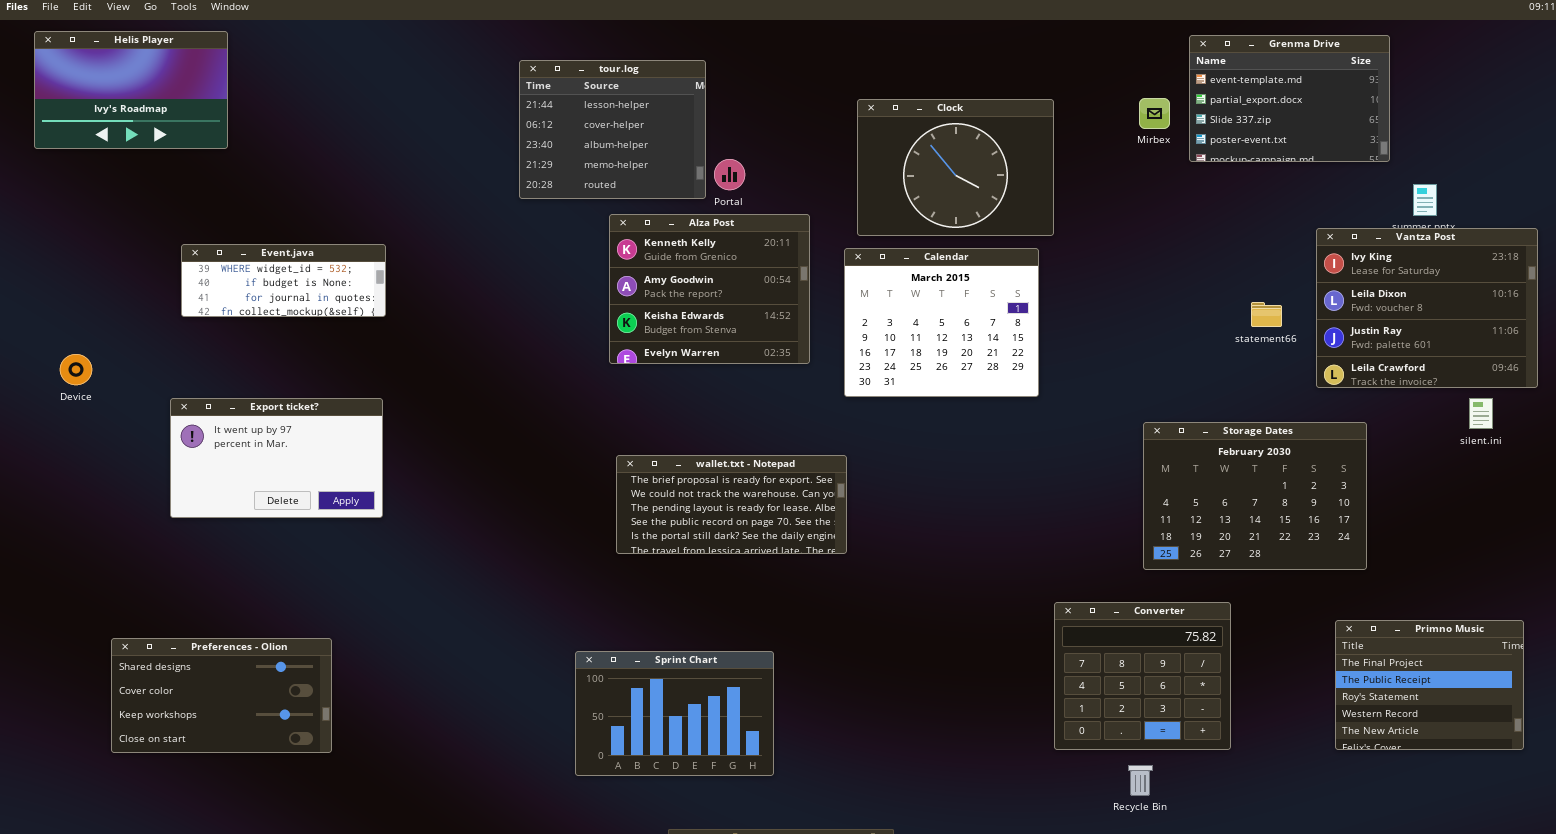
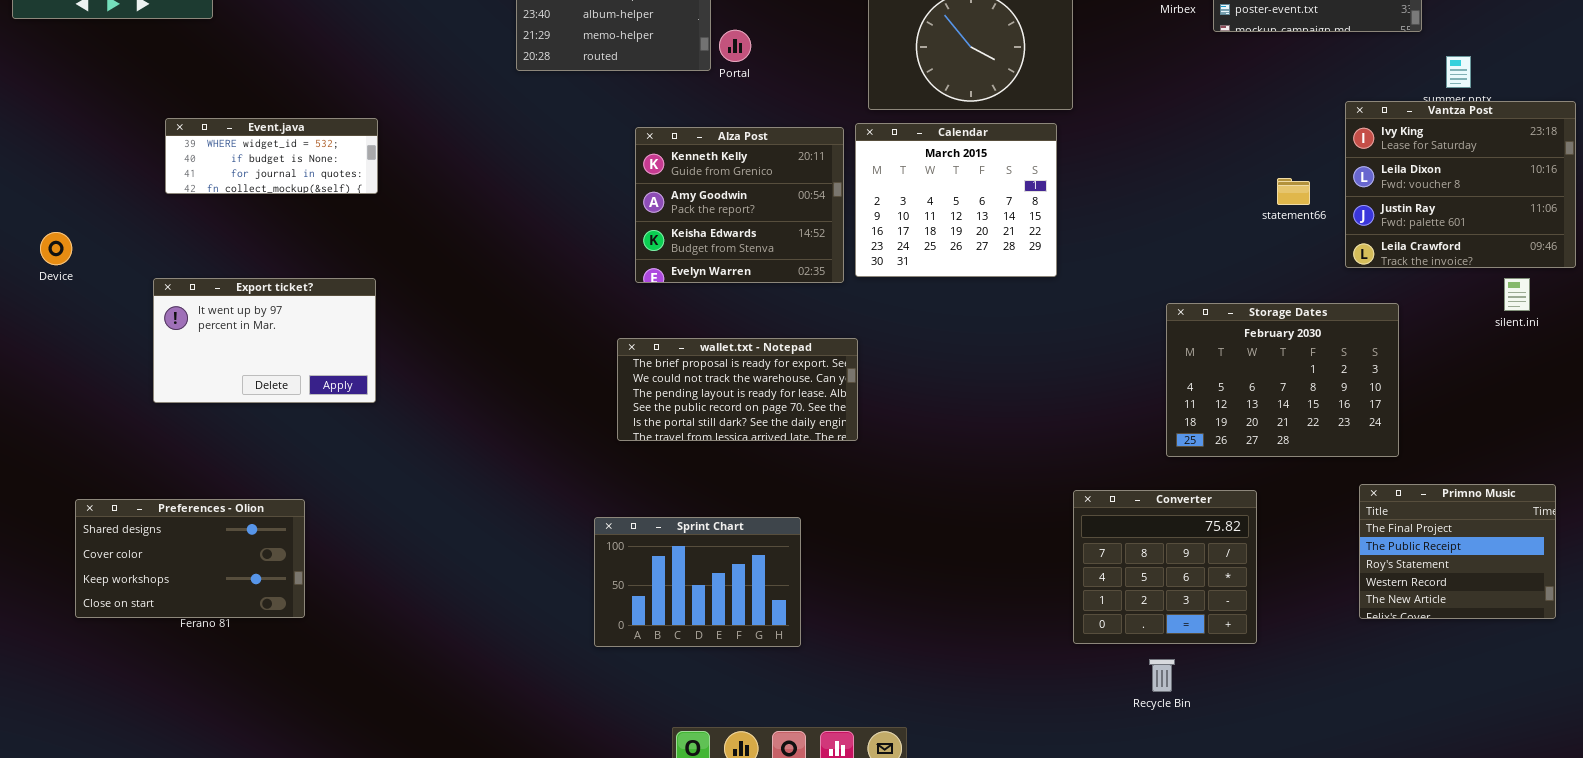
Alza Post: [609,214,810,364] -> [635,127,844,283], moved
Primno Music: [1335,620,1524,750] -> [1359,484,1556,619], moved
Preferences - Olion: [111,638,332,753] -> [75,499,305,618], moved
Sprint Chart: [575,651,774,776] -> [594,517,801,647], moved

